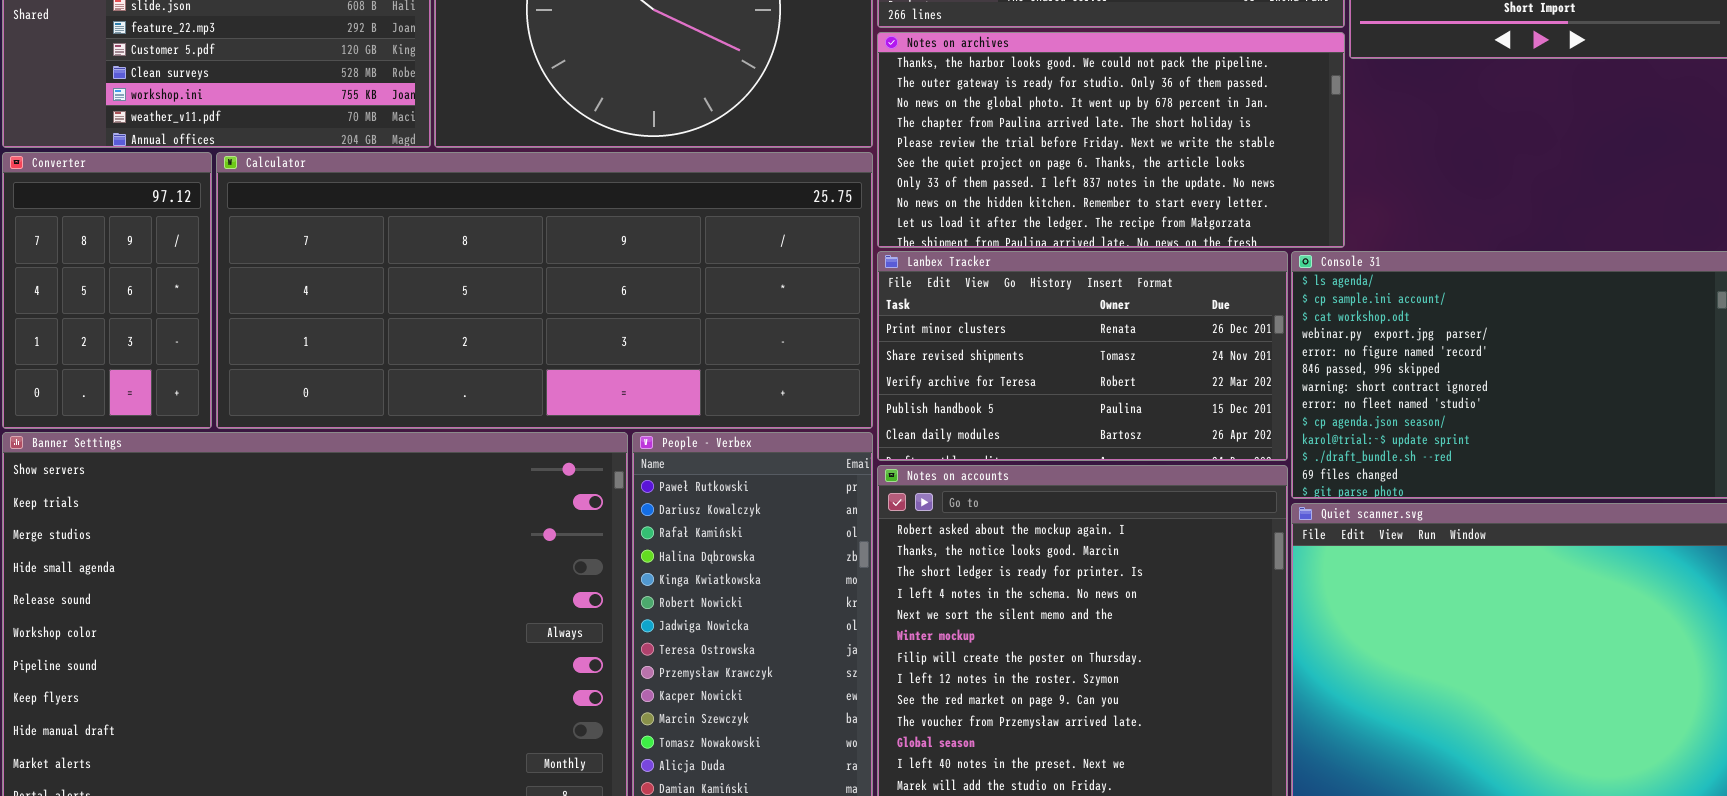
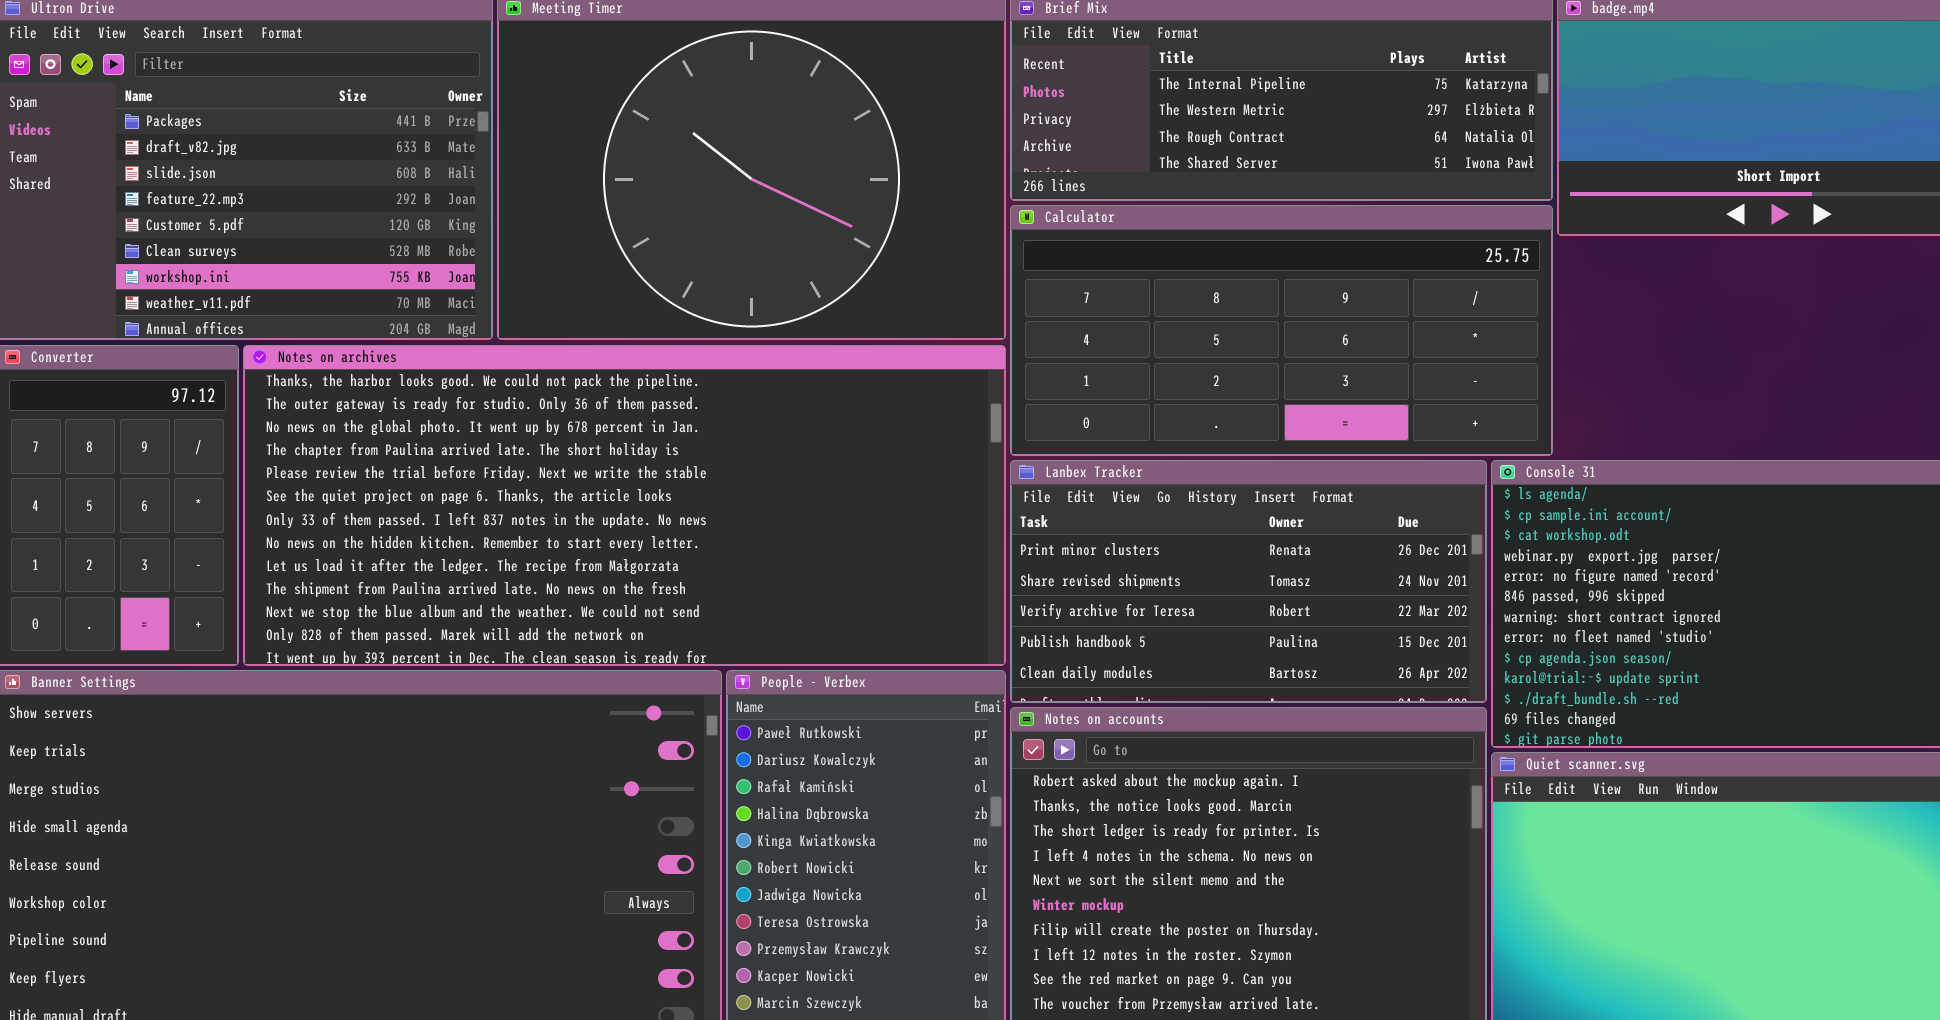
Notes on archives: [877,32,1345,248] -> [243,345,1006,666], moved, resized
Calculator: [216,152,873,429] -> [1010,205,1553,456], moved, resized

